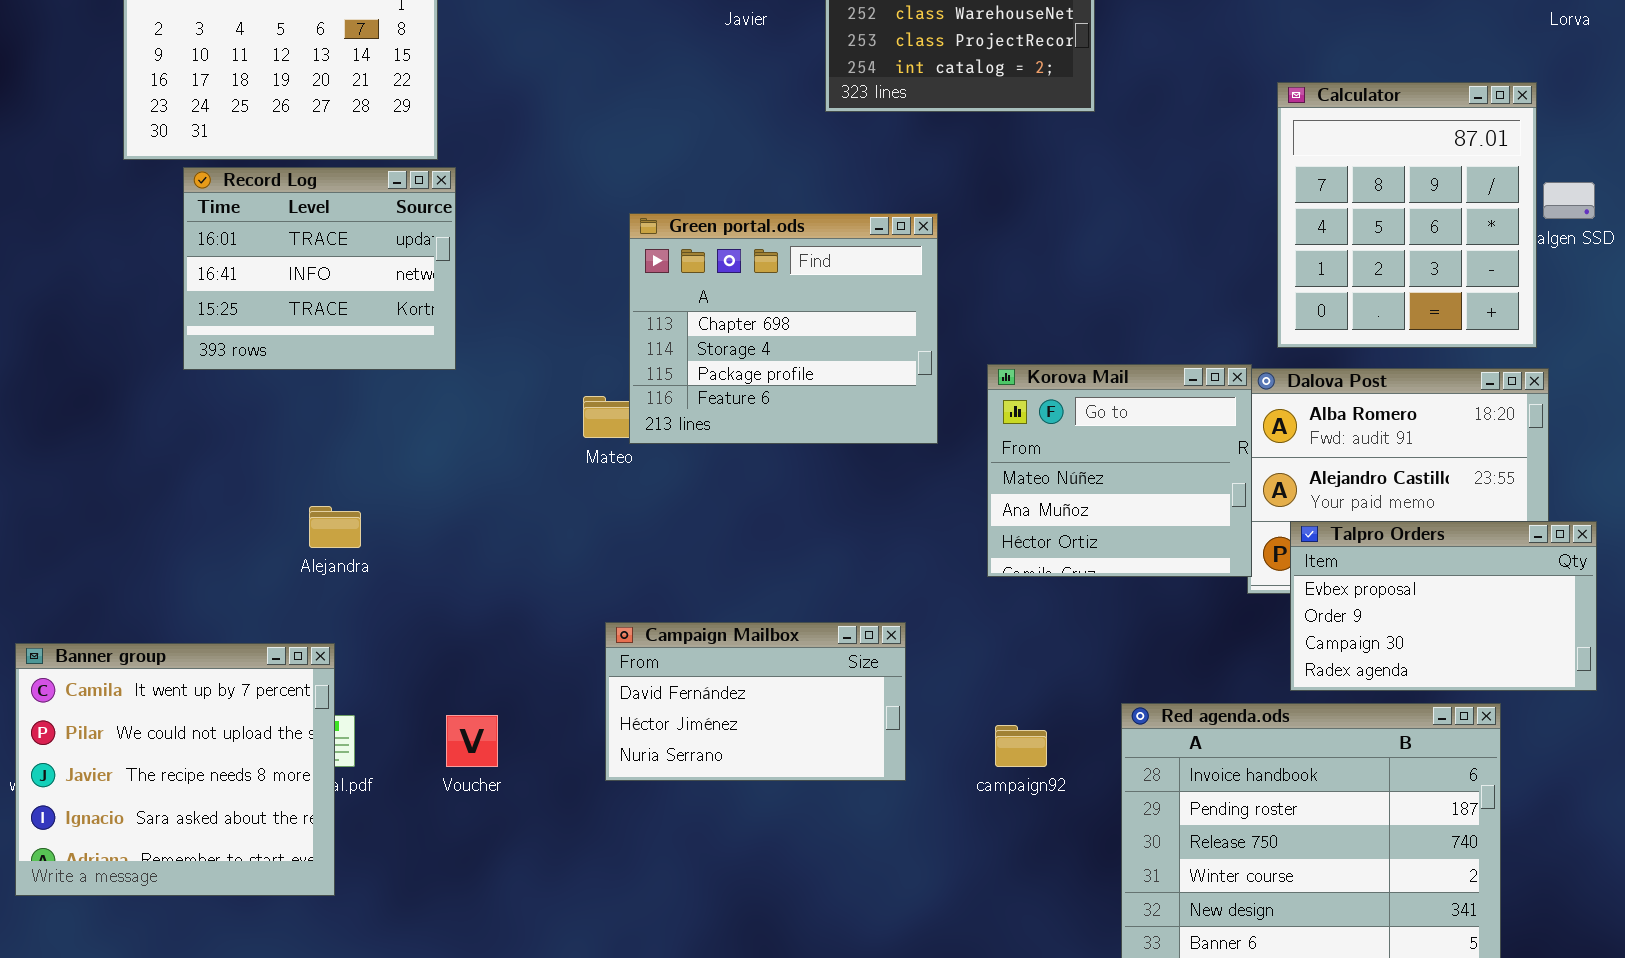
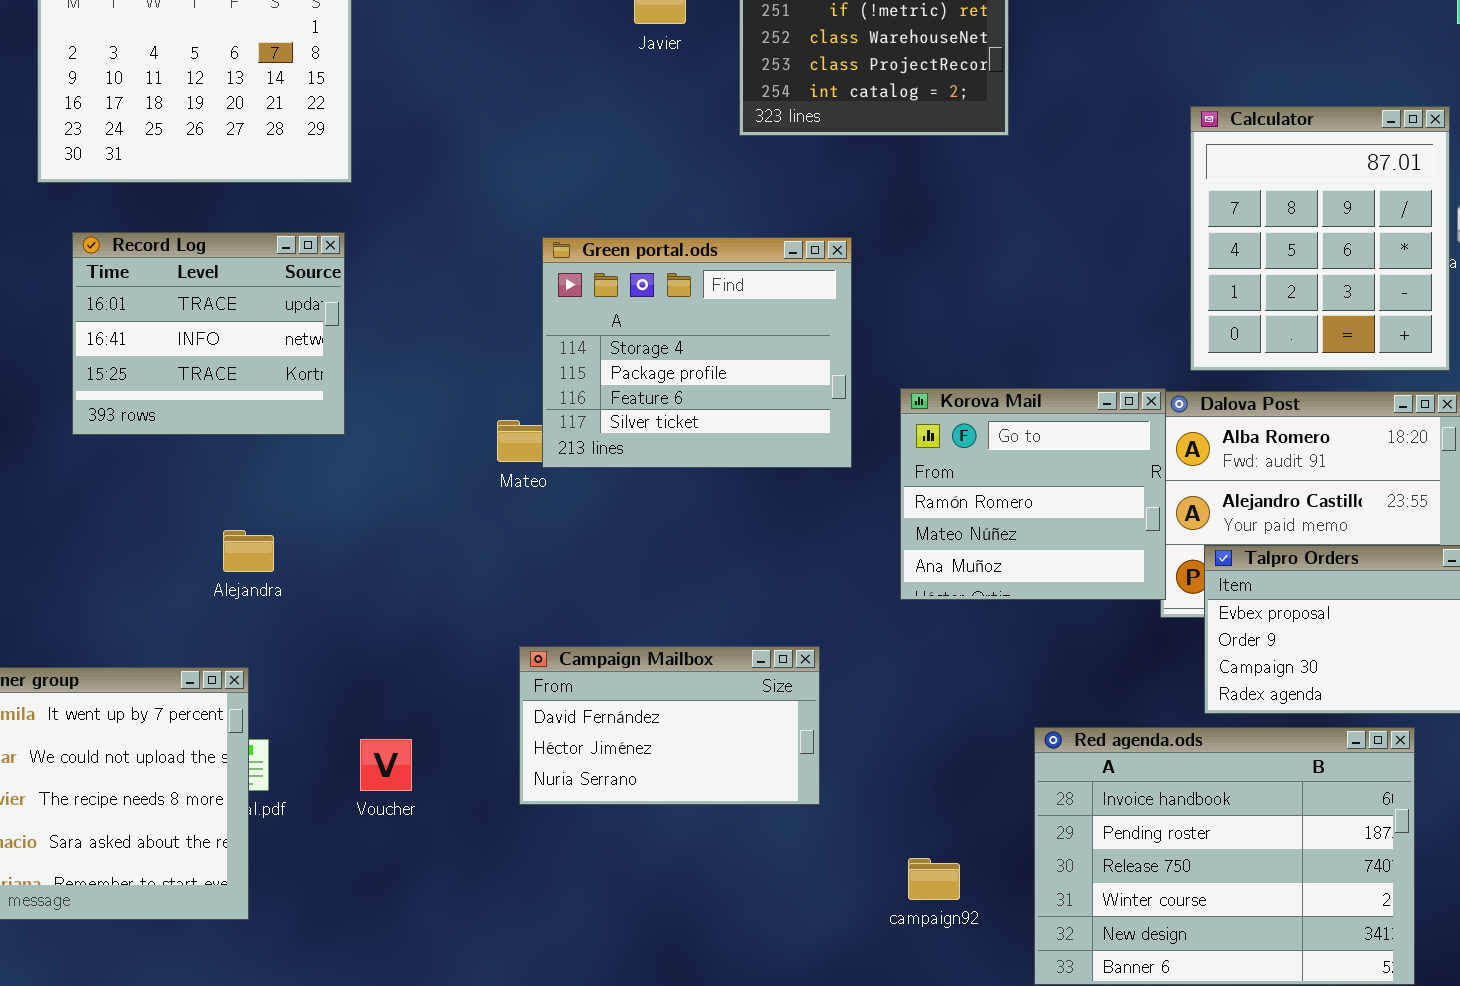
Record Log: [183,167,456,370] -> [72,232,345,435], moved
Green portal.ods: [629,213,938,444] -> [542,237,852,468], scrolled down 1 row
Korova Mail: [987,364,1252,577] -> [900,388,1166,600], scrolled up 1 row
campaign92: [995,725,1047,767] -> [908,858,960,900], moved

